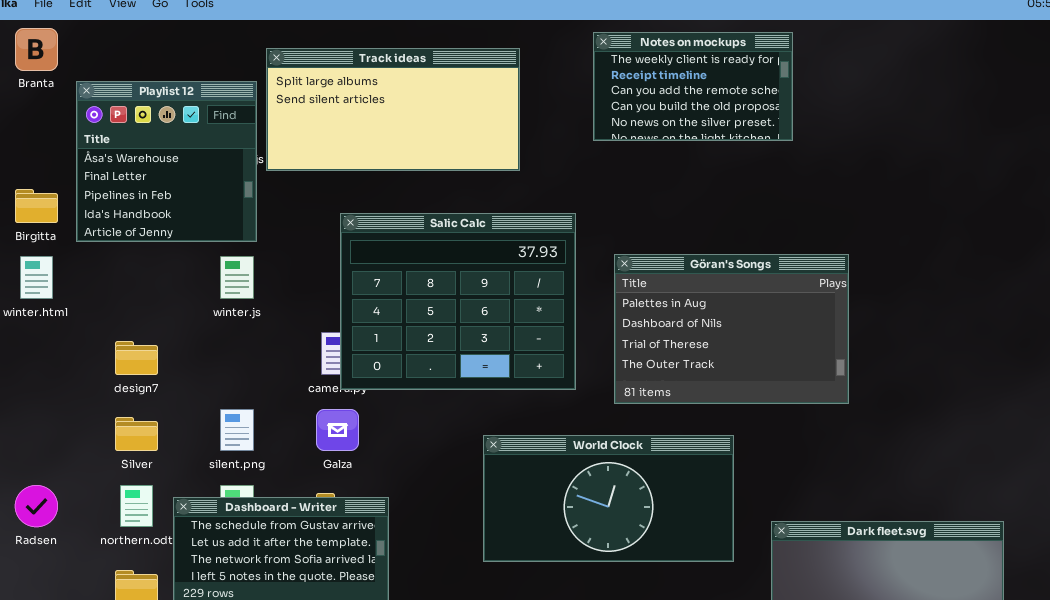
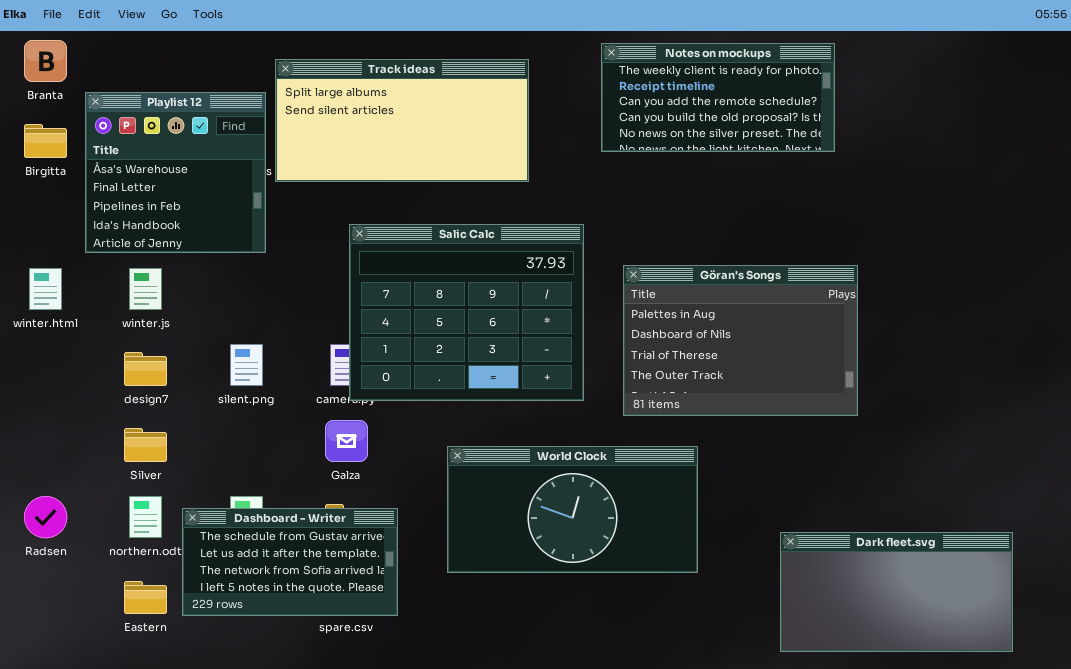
Notes on mockups: [593,32,793,141] -> [601,43,835,152], resized
Birgitta: [15,189,58,223] -> [24,124,67,158], moved
winter.js: [220,256,254,299] -> [129,268,162,310], moved
silent.png: [220,409,254,451] -> [230,344,263,386], moved
World Clock: [483,435,734,562] -> [447,446,698,573], moved

